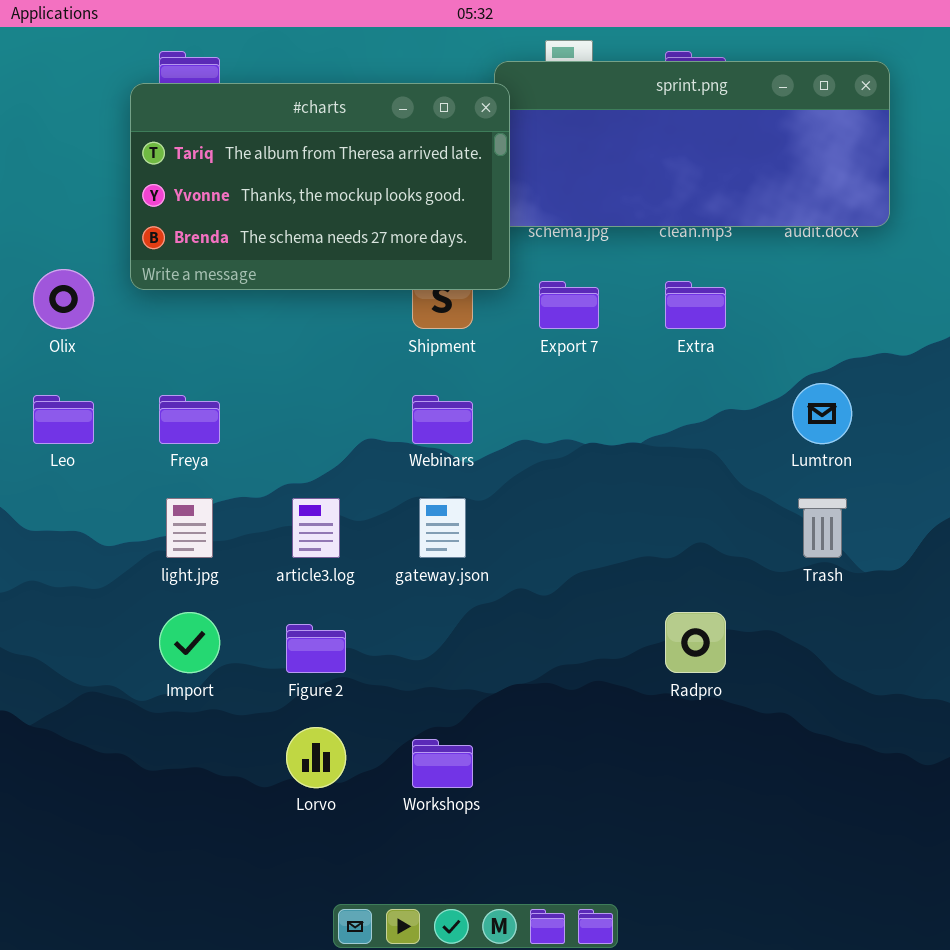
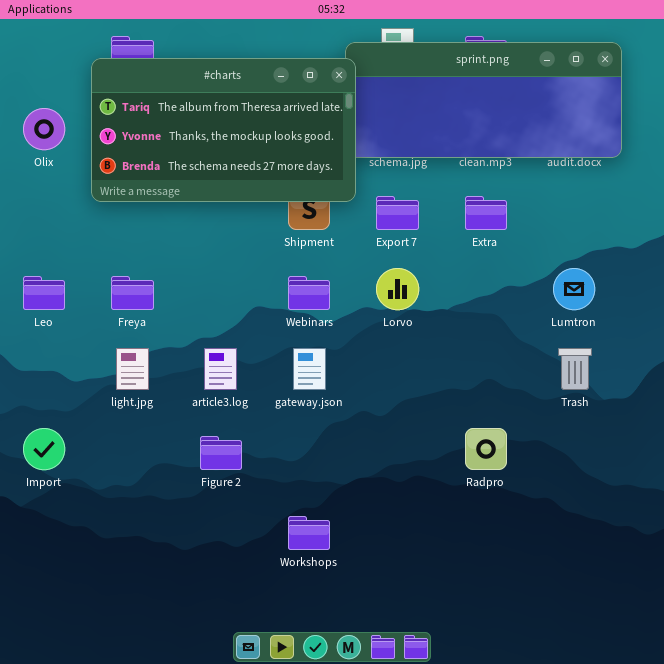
Olix: [33,269,94,329] -> [23,108,65,150], moved
Import: [159,612,220,673] -> [23,428,65,470], moved
Lorvo: [286,727,346,788] -> [376,268,419,310], moved

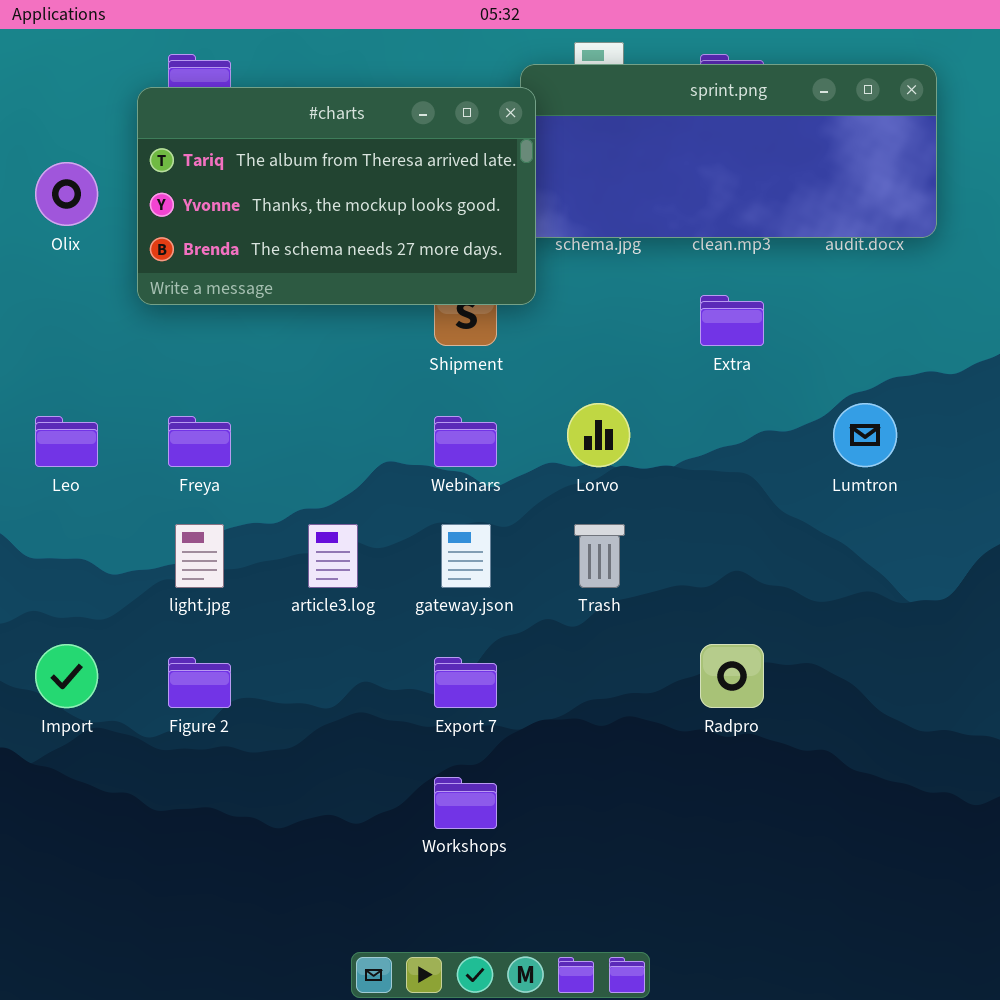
Export 7: [376,196,419,230] -> [434,657,497,708], moved
Trash: [558,348,592,390] -> [574,524,625,588], moved
Figure 2: [200,436,242,470] -> [168,657,231,708], moved

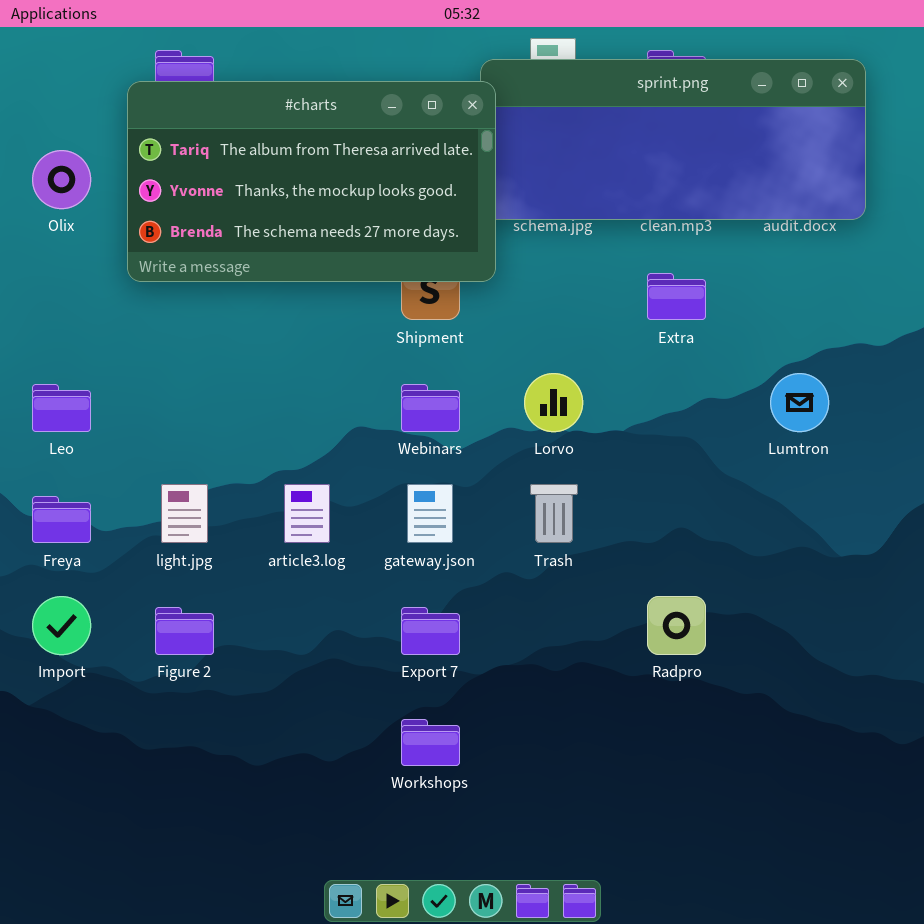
Freya: [168,416,231,467] -> [32,496,91,543], moved

